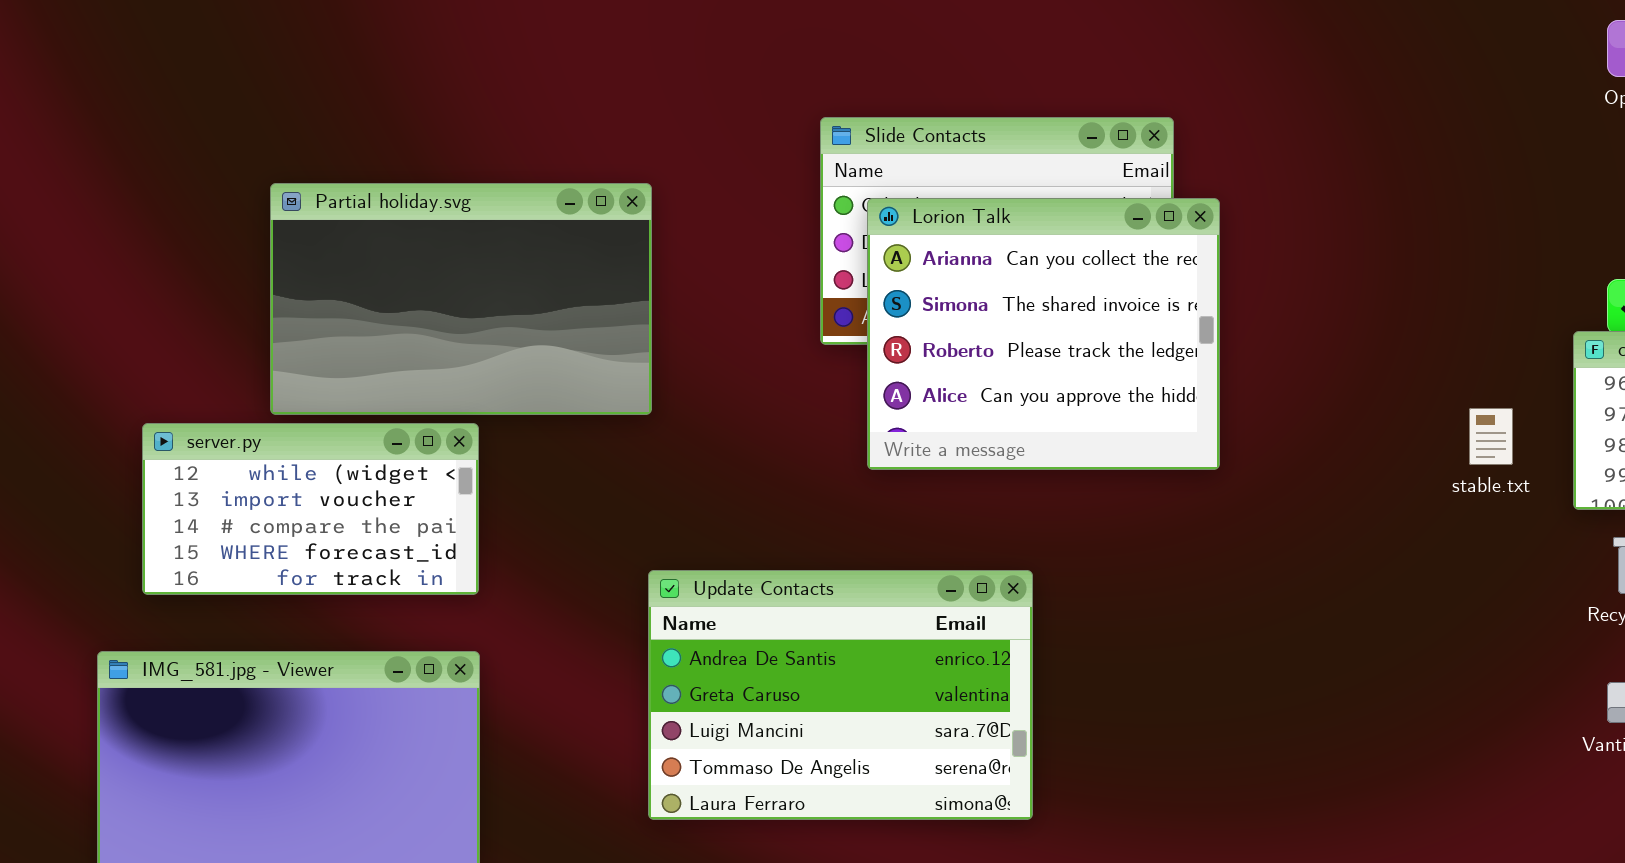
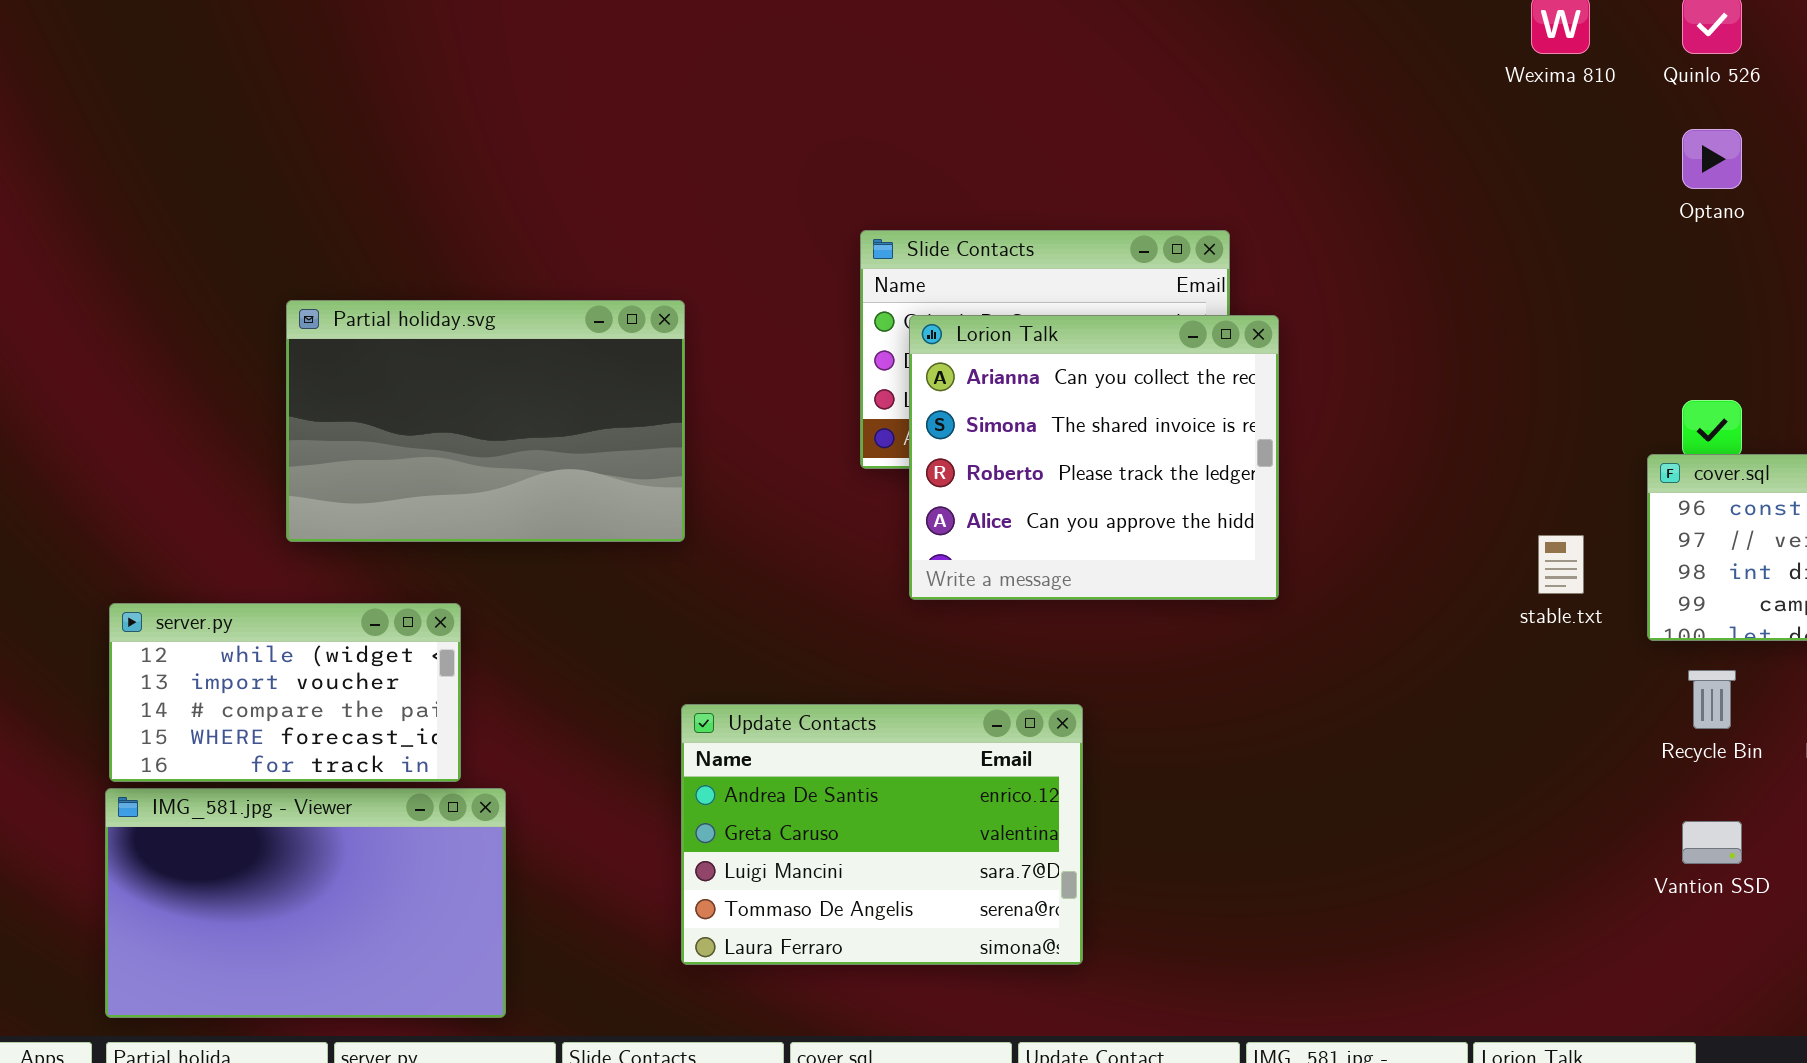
server.py: [142,423,479,595] -> [109,603,461,782], moved

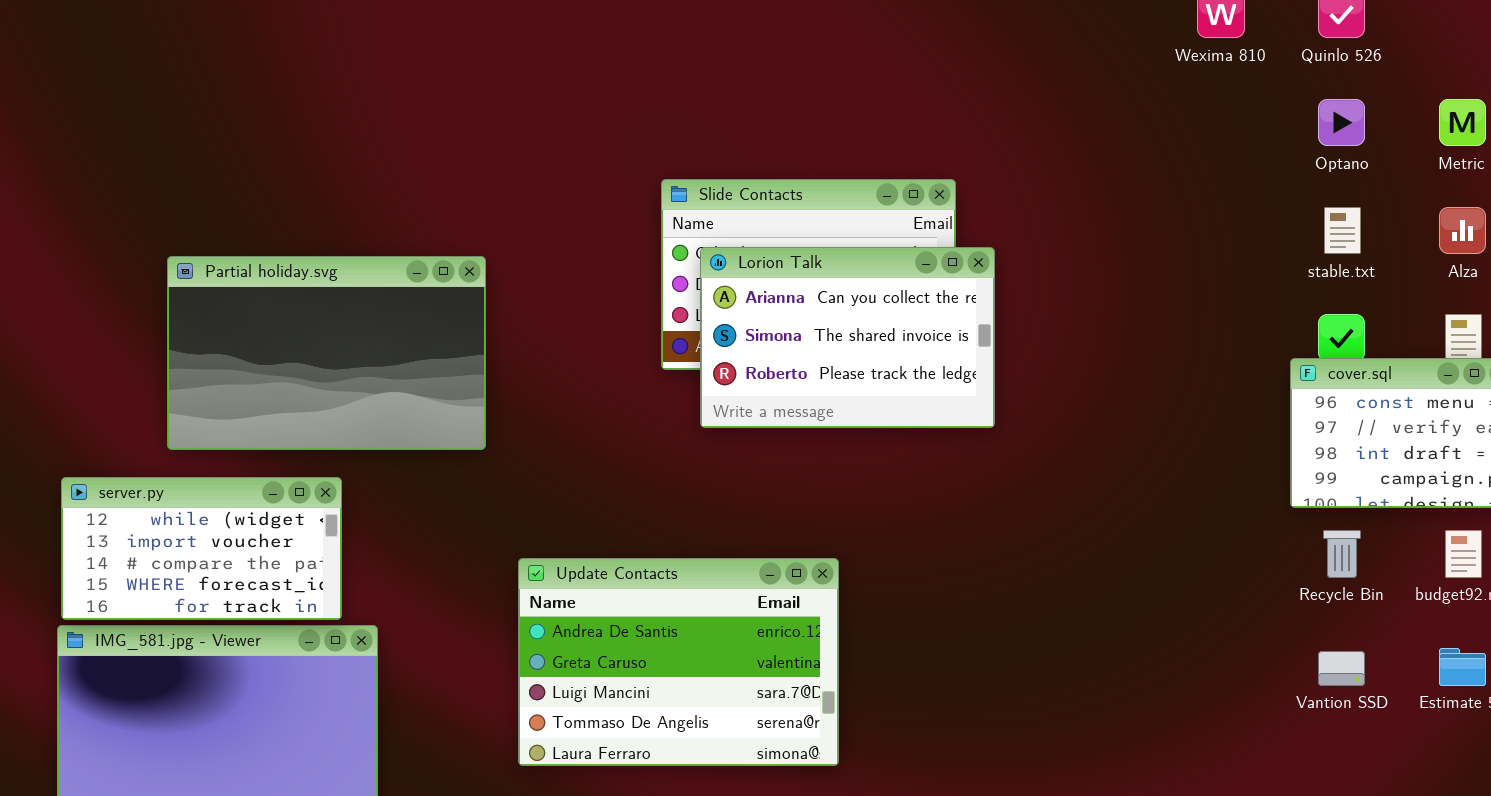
Partial holiday.svg: [286,300,685,542] -> [167,256,486,450], moved
Lorion Talk: [909,315,1279,600] -> [700,247,995,428], resized
stable.txt: [1538,535,1584,594] -> [1324,207,1361,254], moved

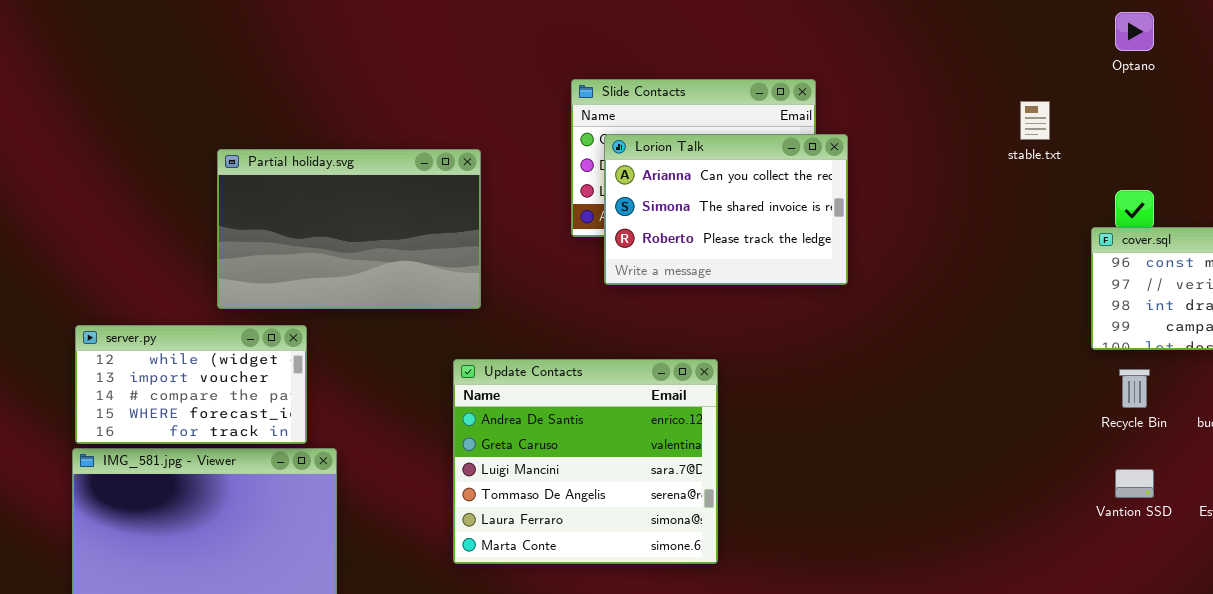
stable.txt: [1324,207,1361,254] -> [1020,101,1050,140], moved
Partial holiday.svg: [167,256,486,450] -> [217,149,481,309], moved
Update Contacts: [518,558,839,766] -> [453,359,718,564], resized

